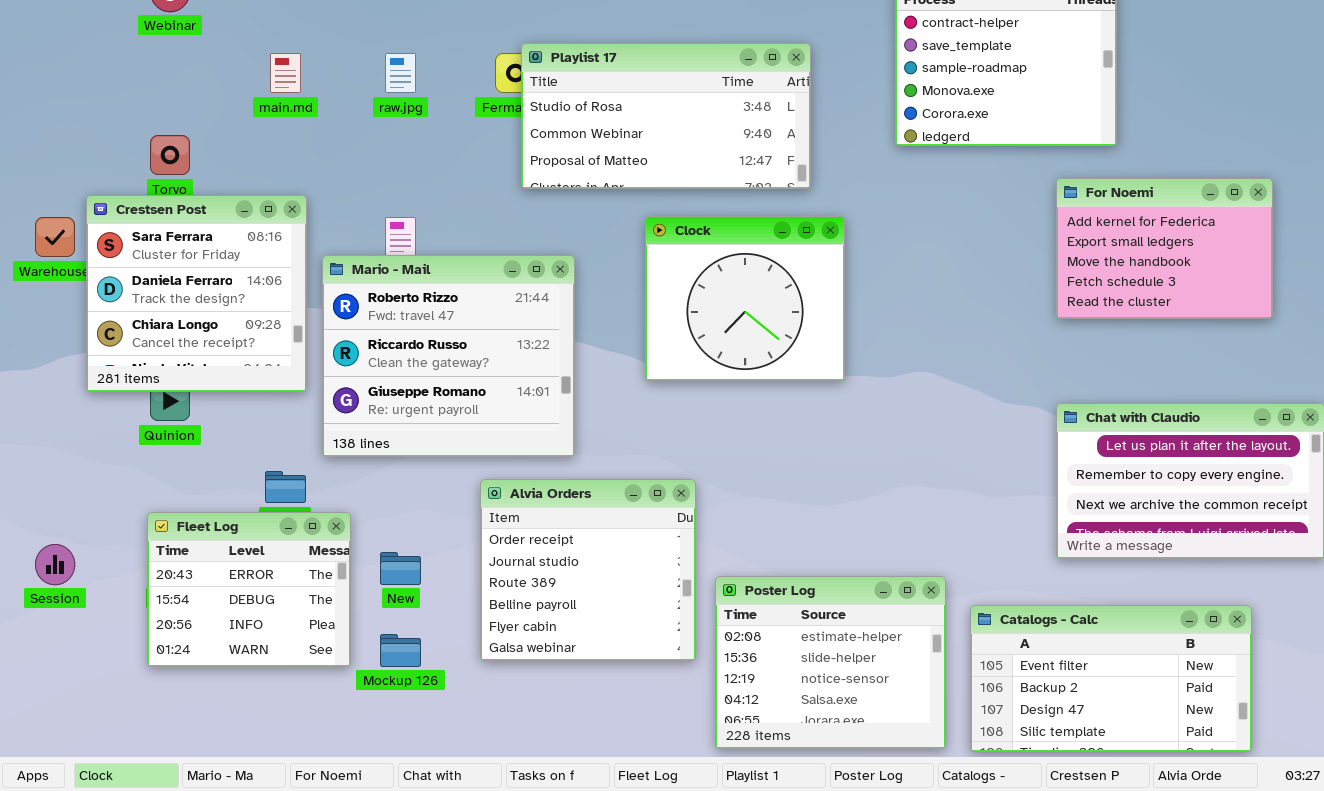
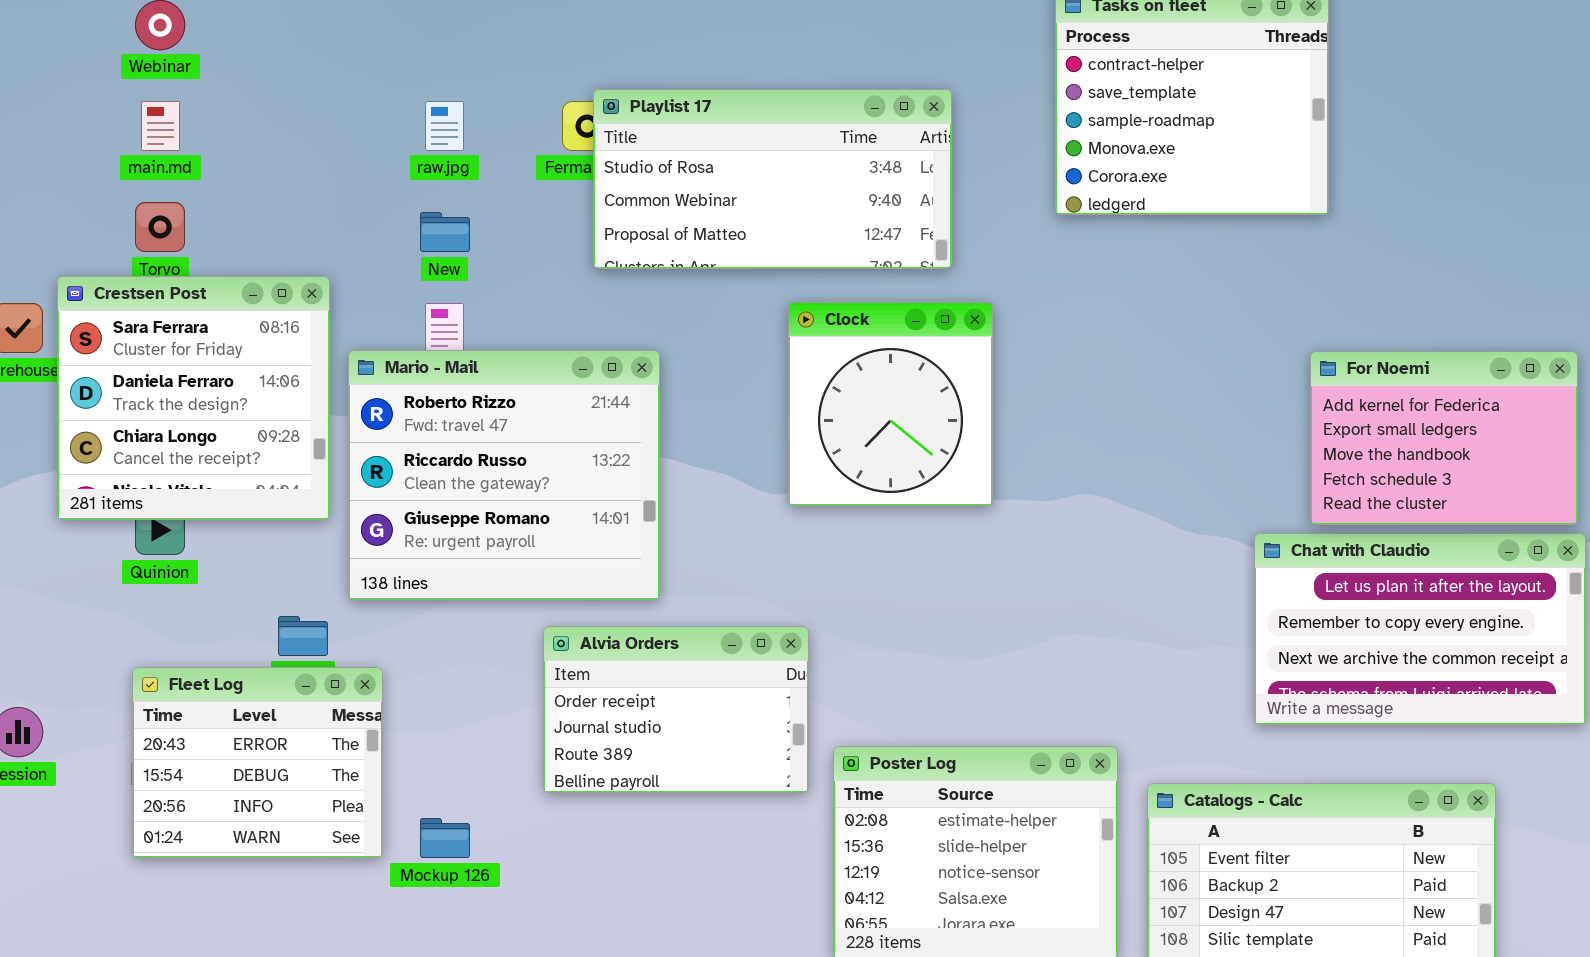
main.md: [270,53,301,93] -> [141,101,180,151], moved
For Noemi: [1056,178,1273,319] -> [1310,351,1578,525], moved
Clock: [645,216,845,381] -> [788,302,993,506], resized
Alvia Orders: [480,479,696,661] -> [543,626,809,793], resized
New: [380,552,421,585] -> [420,212,470,252], moved

